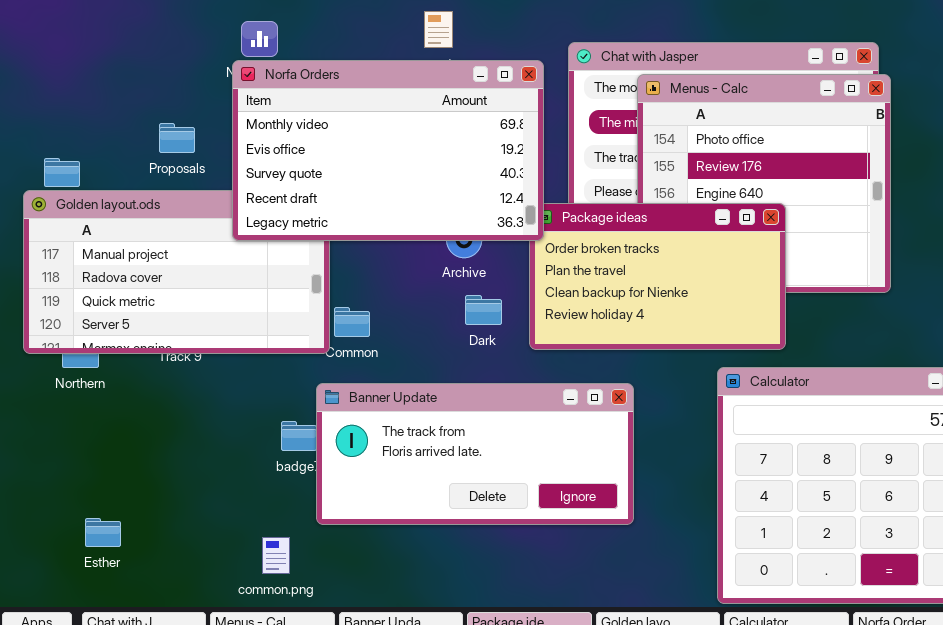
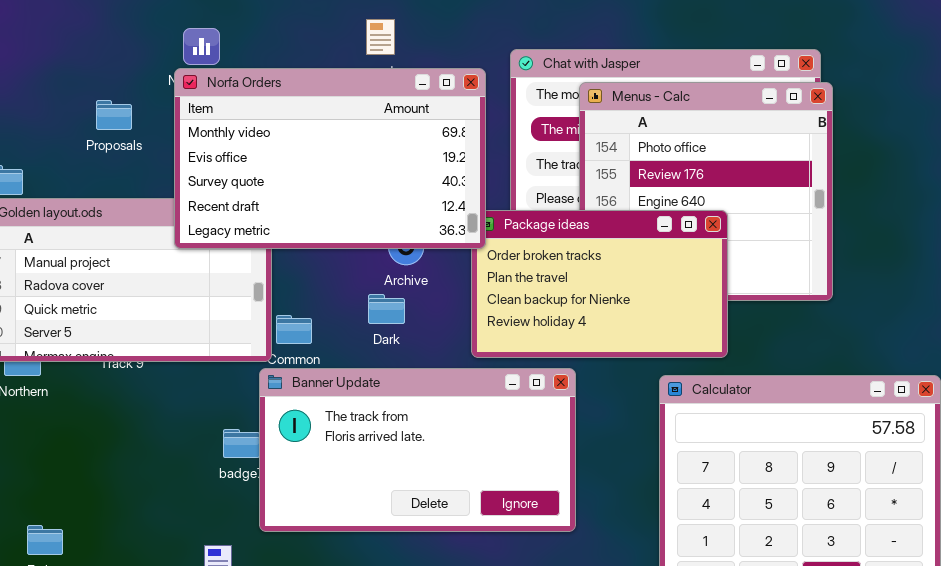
Proposals: [159,123,195,153] -> [96,100,132,130], moved
Dark: [465,295,502,325] -> [368,294,405,324], moved
Banner Update: [316,383,634,525] -> [259,368,576,532], resized

